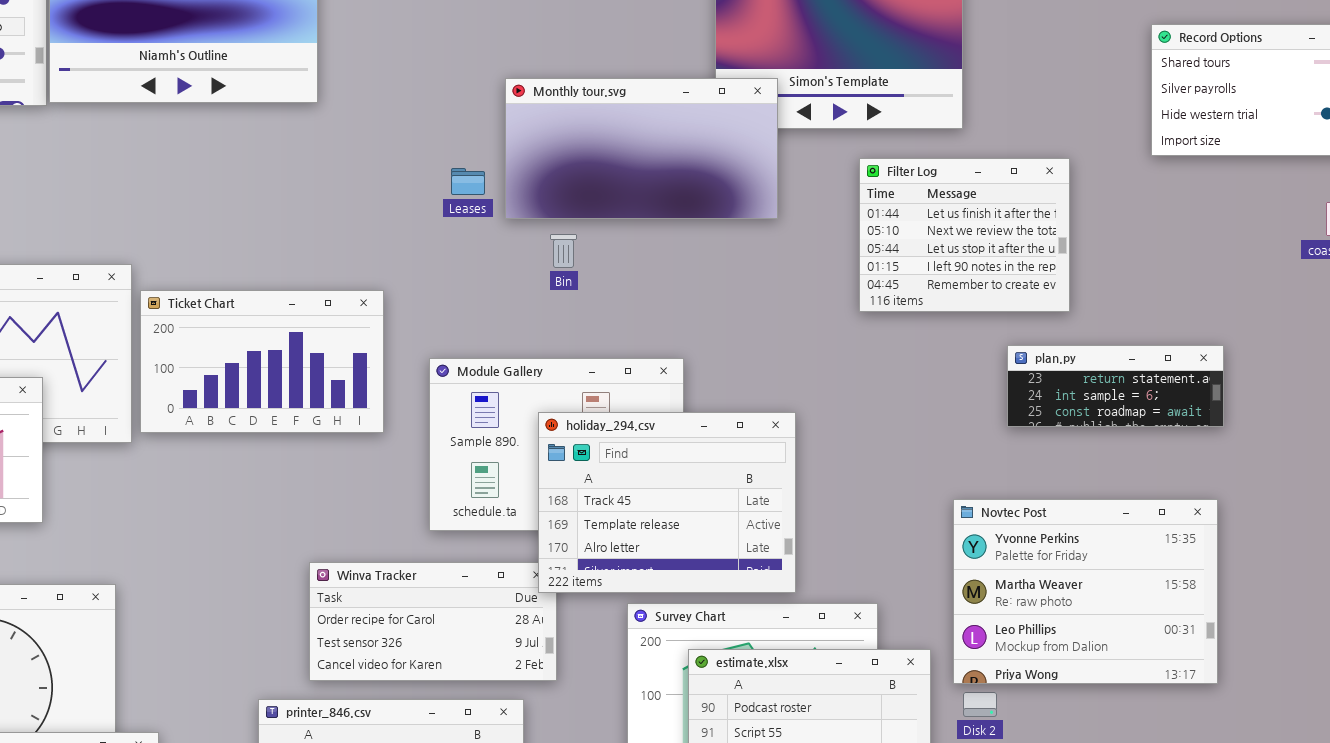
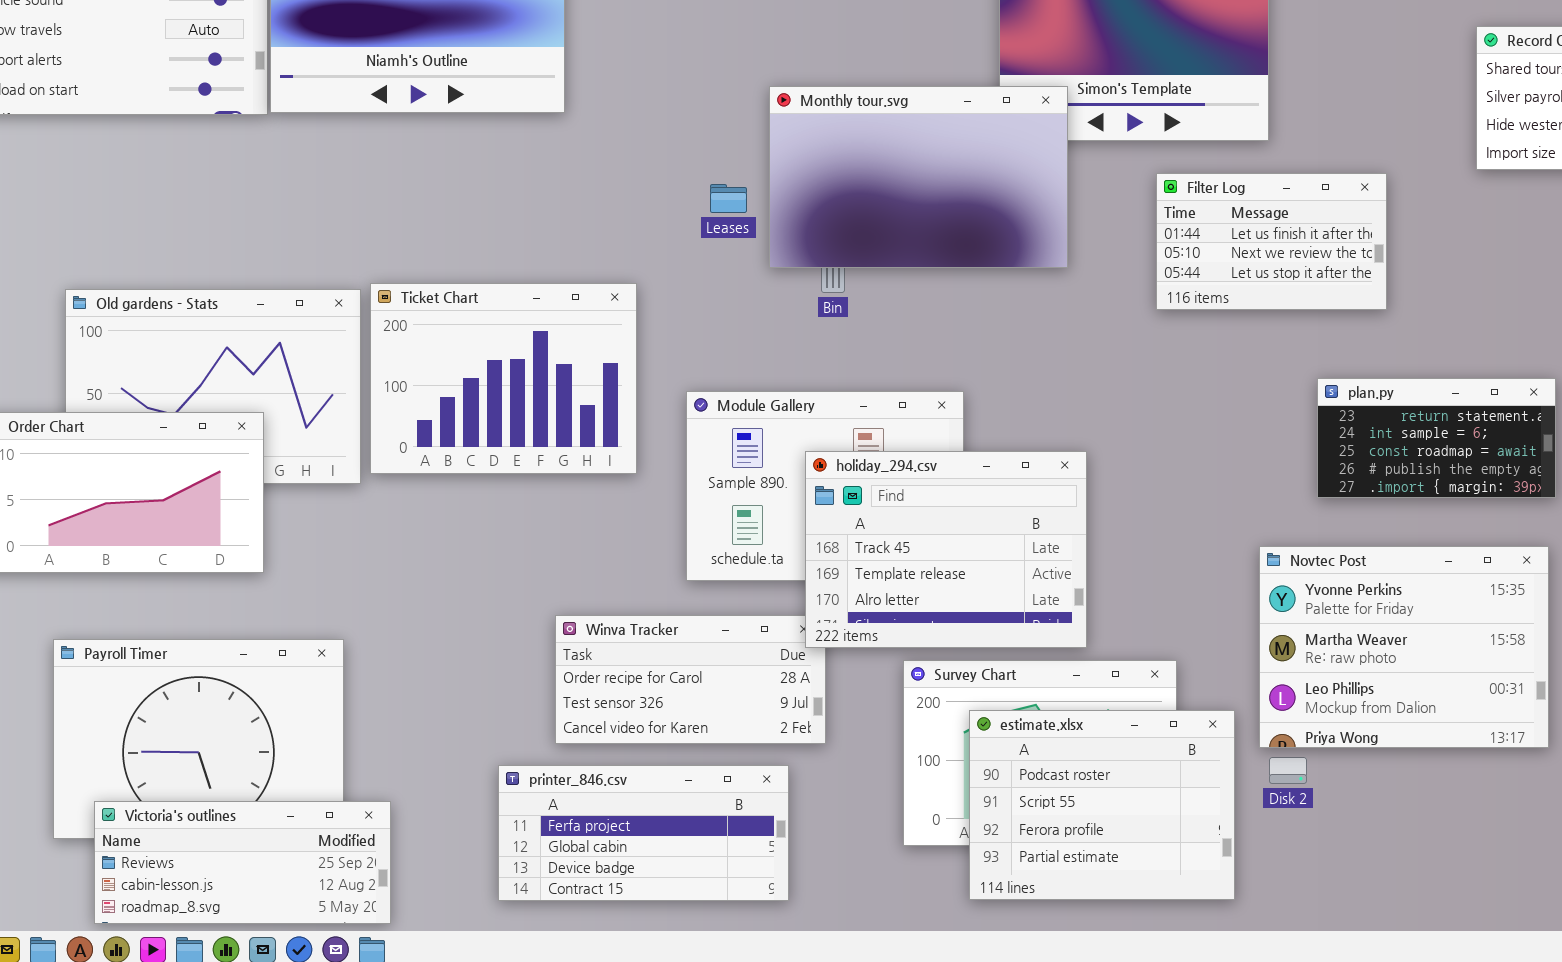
Monthly tour.svg: [505,78,778,219] -> [769,86,1068,268], resized
Filter Log: [859,158,1070,312] -> [1156,173,1387,310], resized
Ticket Chart: [140,290,384,433] -> [370,283,637,474], resized
plan.py: [1007,345,1224,427] -> [1317,378,1556,498], resized

